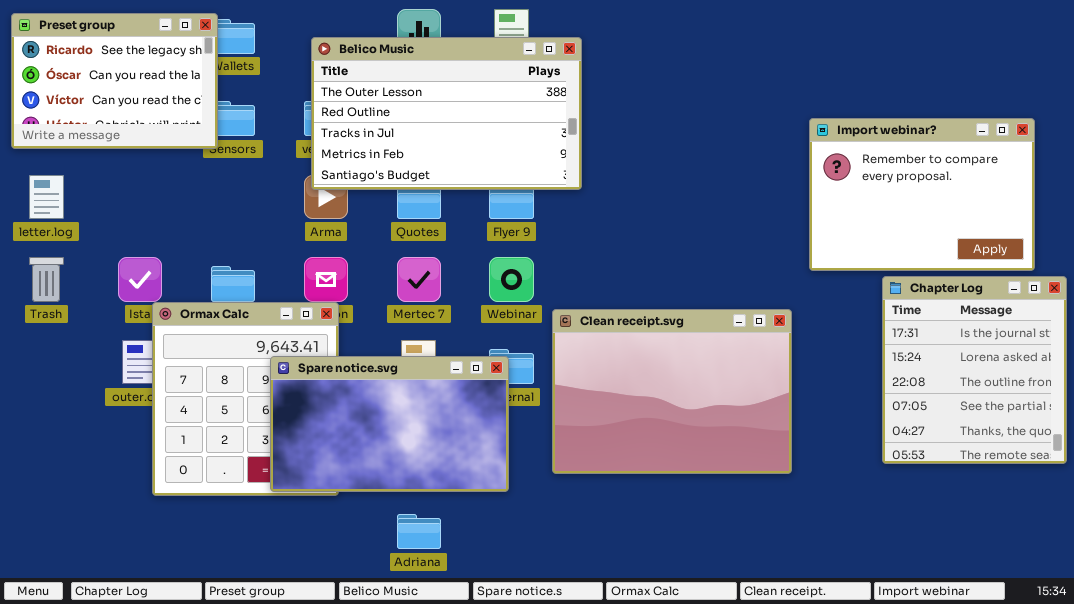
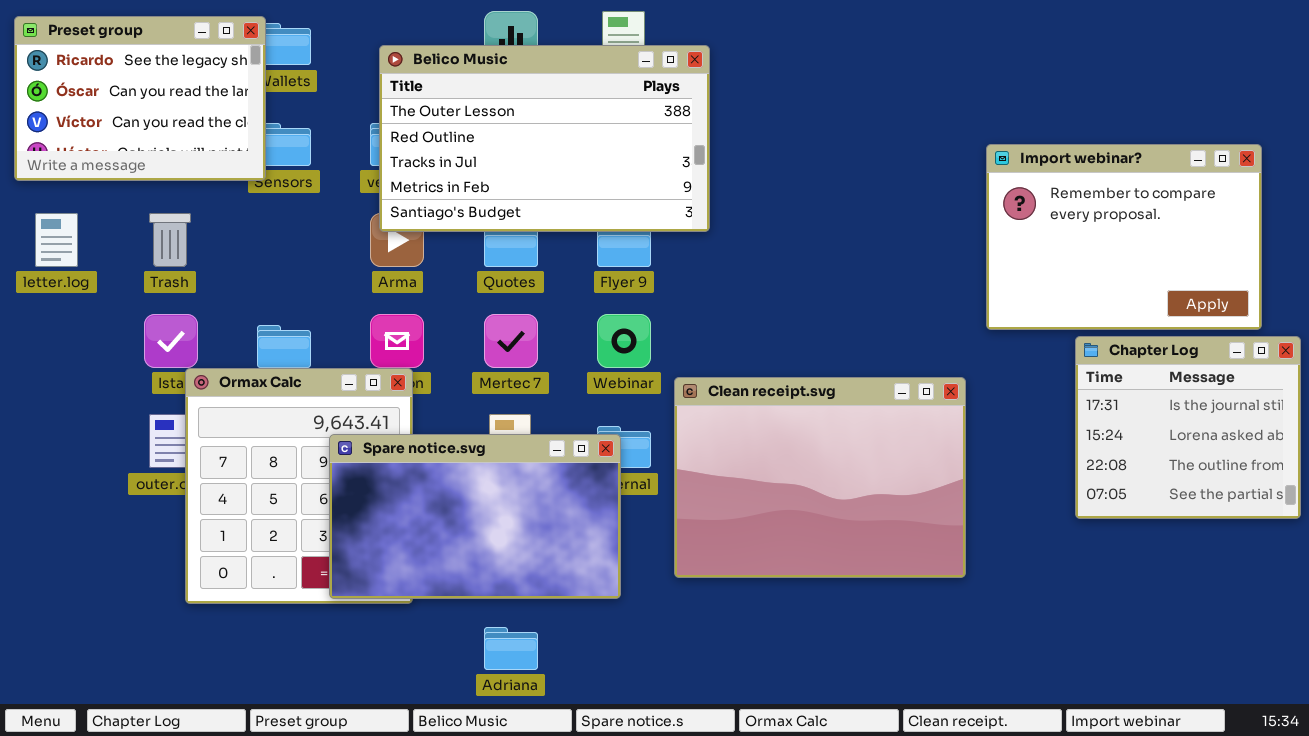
Trash: [29,257,64,302] -> [149,213,191,267], moved
Chapter Log: [882,276,1067,464] -> [1075,336,1301,519], resized

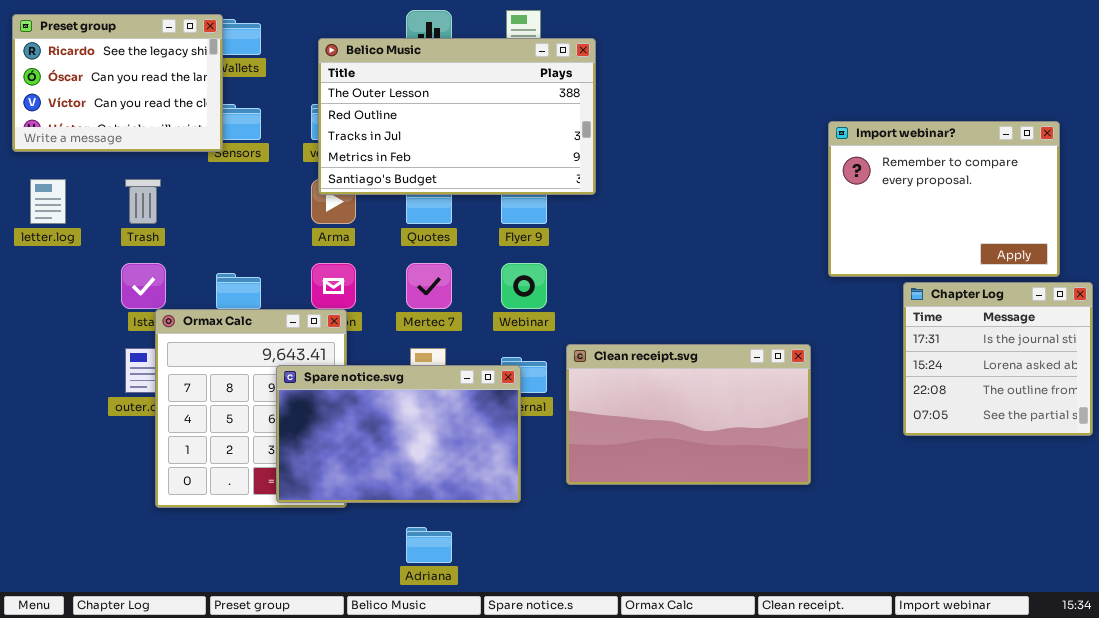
Clean receipt.svg: [674,377,966,578] -> [566,344,811,485], resized

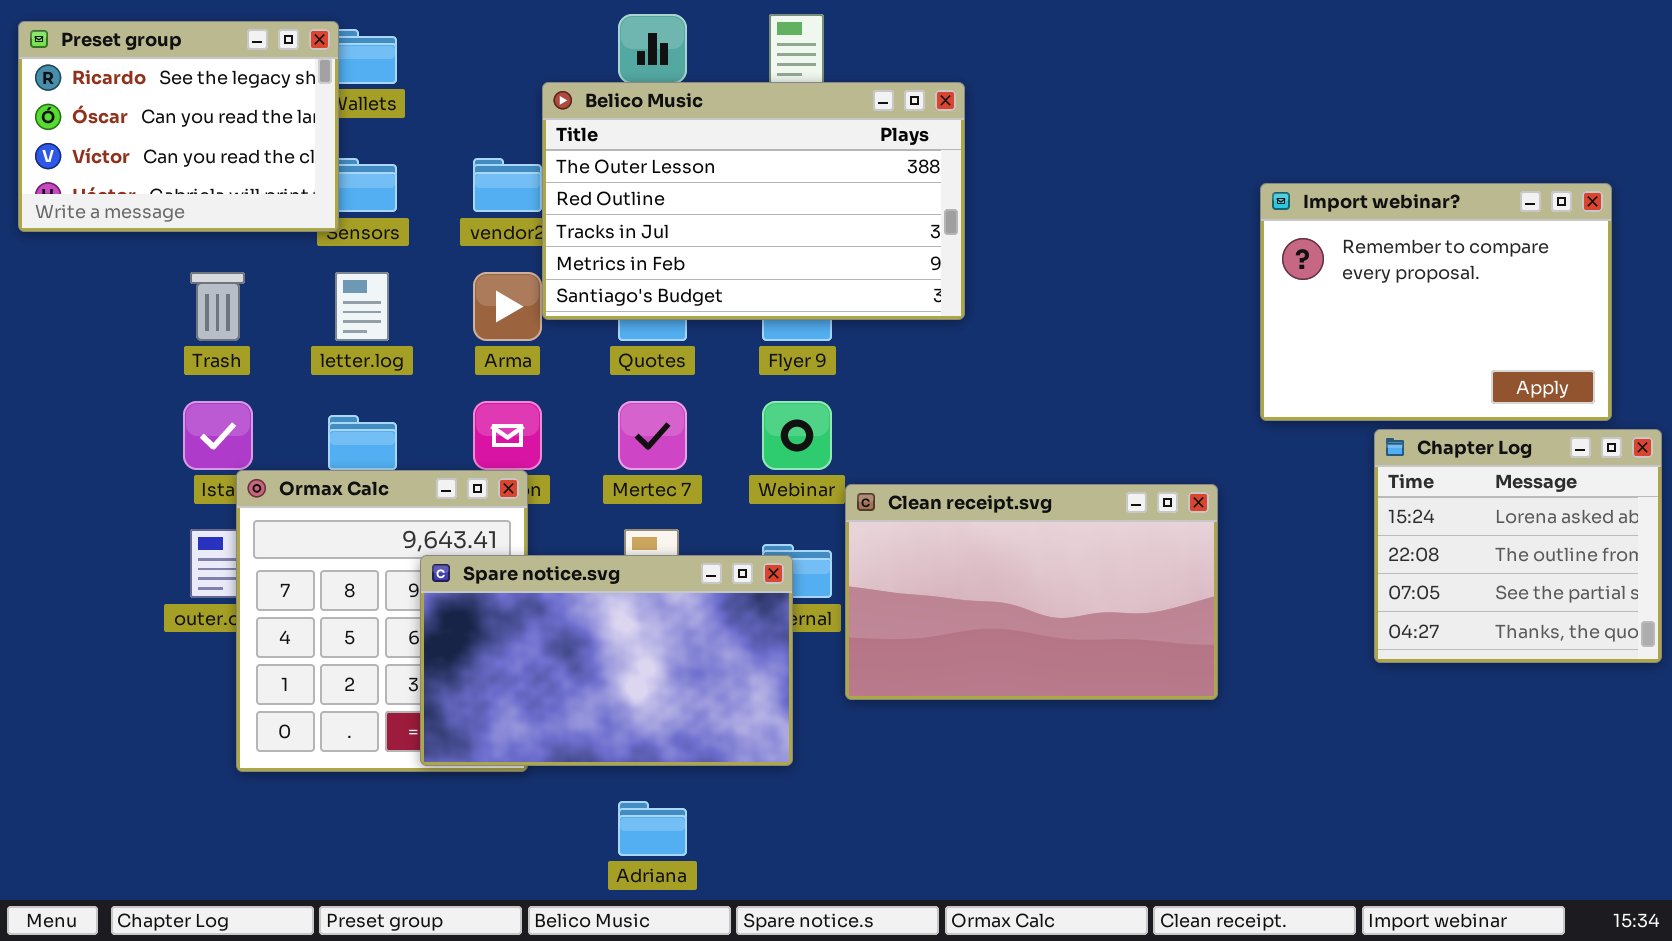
Belico Music: [318,38,596,195] -> [542,82,965,320], moved
letter.log: [30,179,66,224] -> [335,272,389,341], moved
Chapter Log: [903,282,1093,436] -> [1374,429,1662,663], scrolled down 1 row
Clean receipt.svg: [566,344,811,485] -> [845,484,1218,700], moved

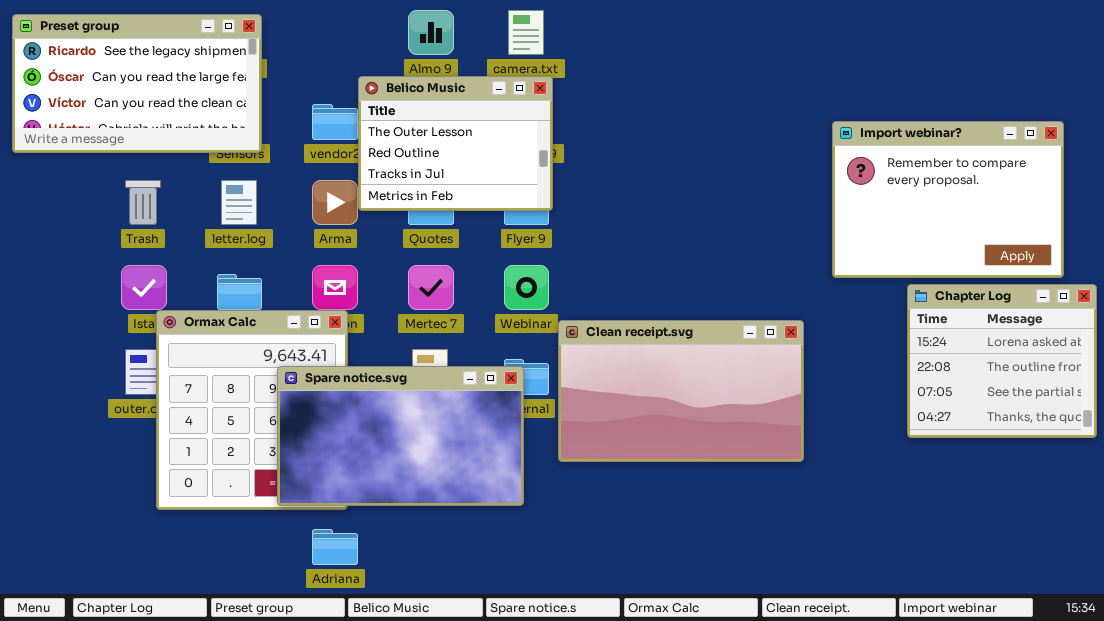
Preset group: [18,21,339,232] -> [12,14,262,153], resized
Belico Music: [542,82,965,320] -> [358,76,553,211], resized
Adriana: [618,801,687,856] -> [312,529,358,565], moved

